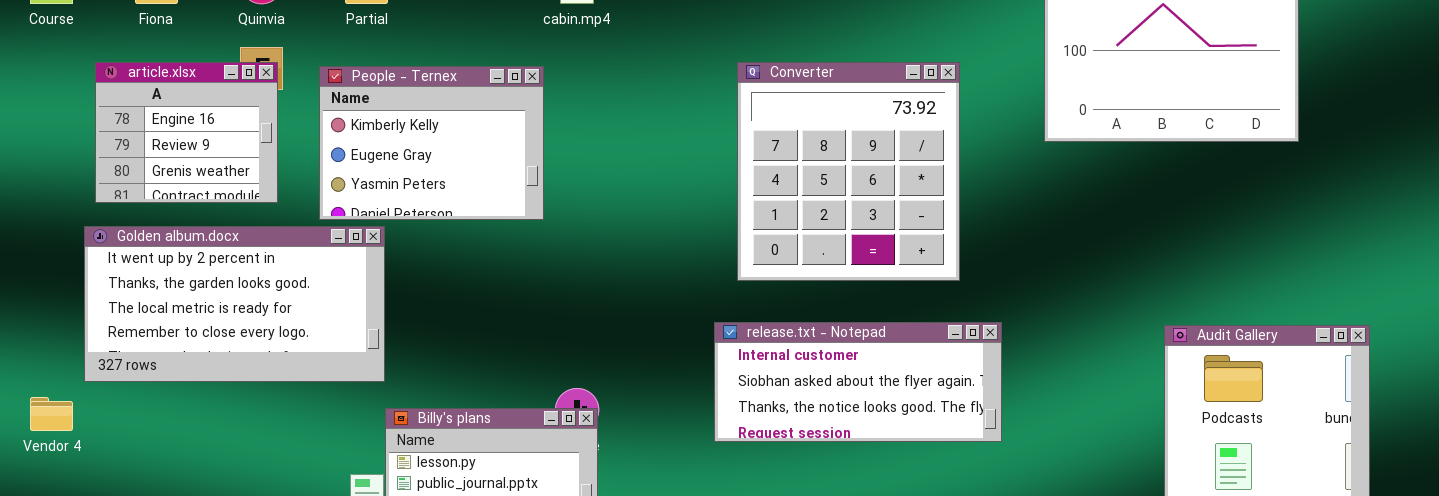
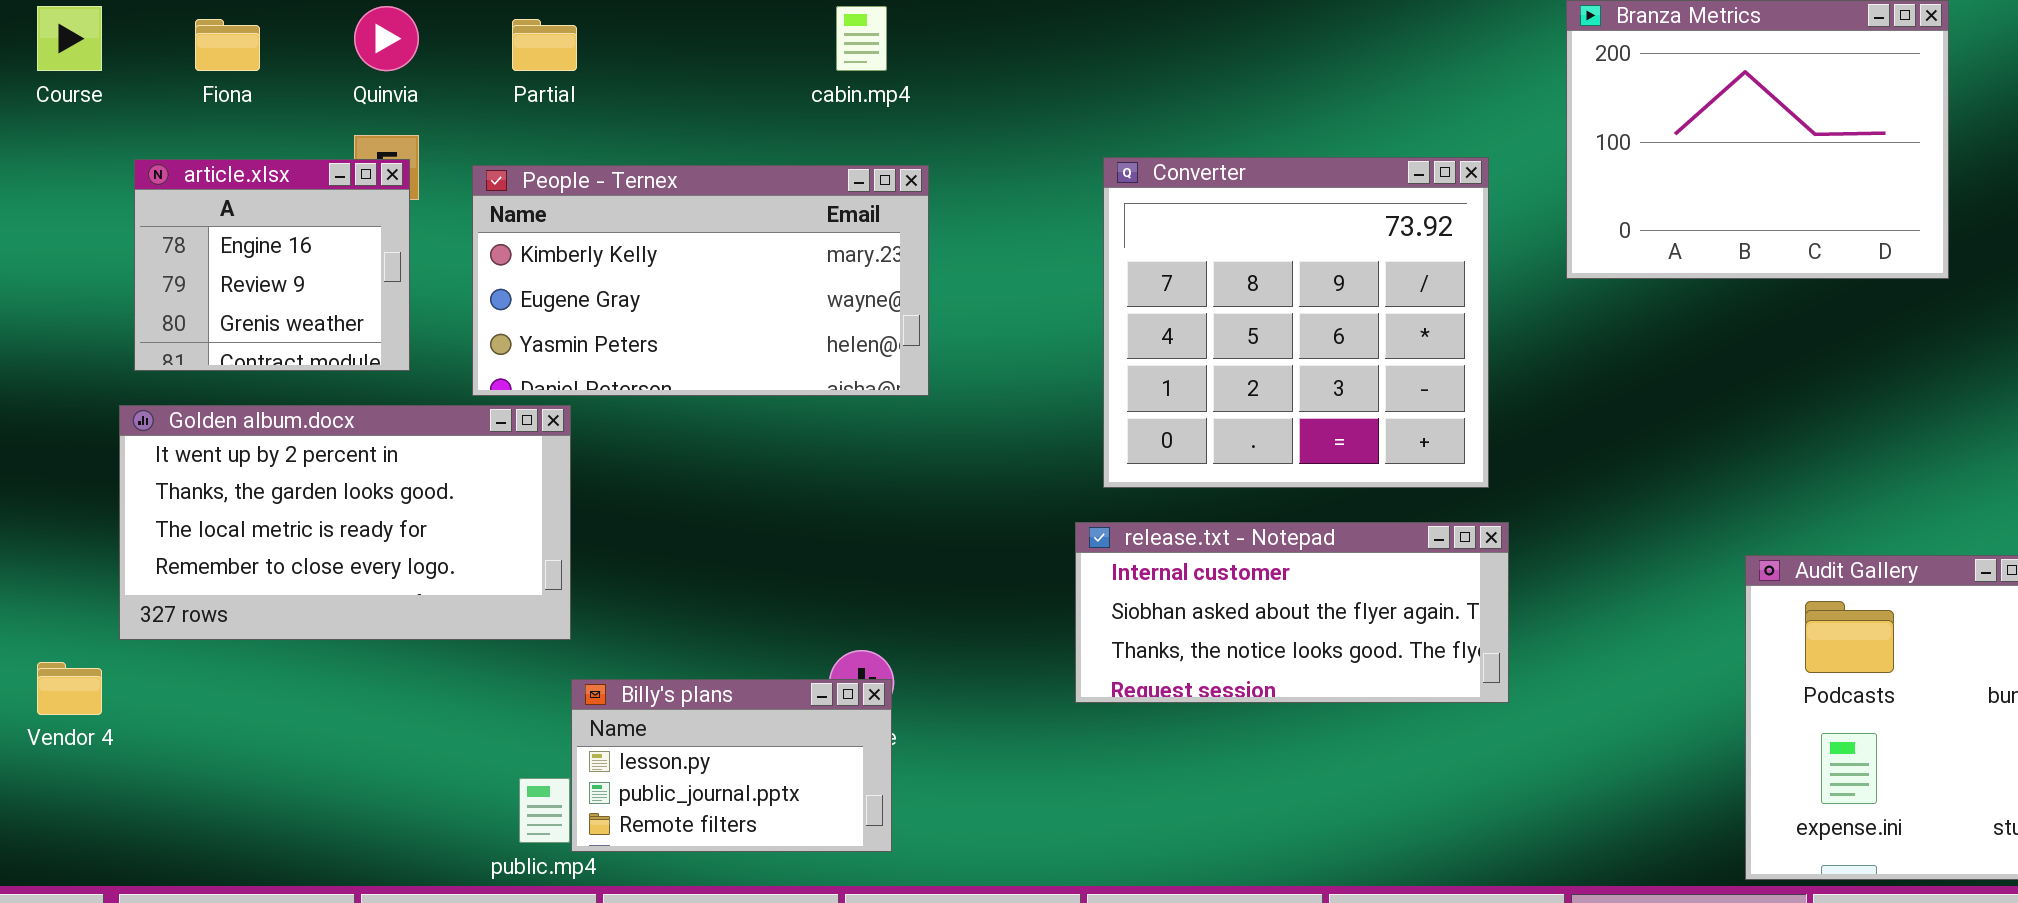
Converter: [737,62,960,281] -> [1103,157,1489,488], resized
People - Ternex: [319,66,544,220] -> [472,165,929,396], resized
release.txt - Notepad: [714,322,1002,442] -> [1075,522,1509,703], moved

